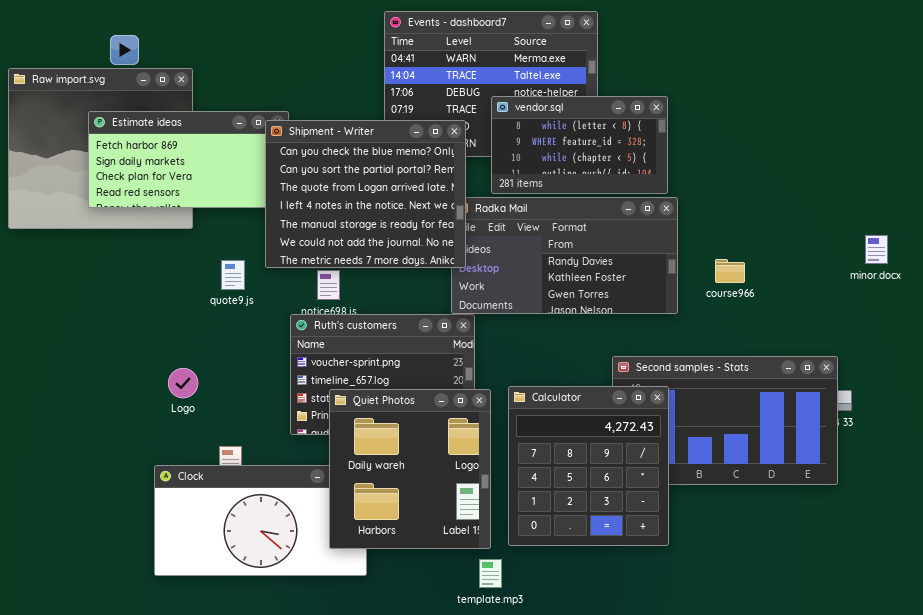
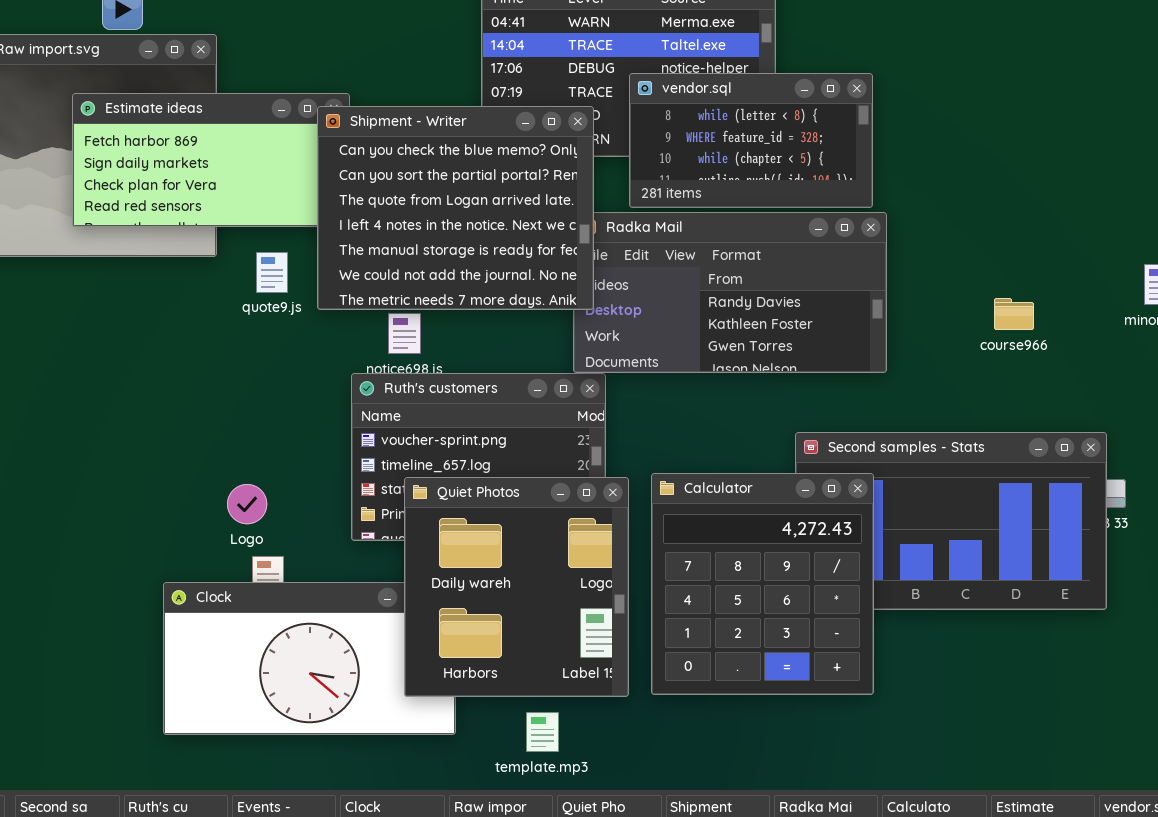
course966: [715,259,745,283] -> [994,298,1034,330], moved
quote9.js: [221,260,245,290] -> [256,252,288,293], moved
Logo: [168,368,198,398] -> [227,484,267,524], moved
template.mp3: [479,559,502,588] -> [526,712,559,752], moved

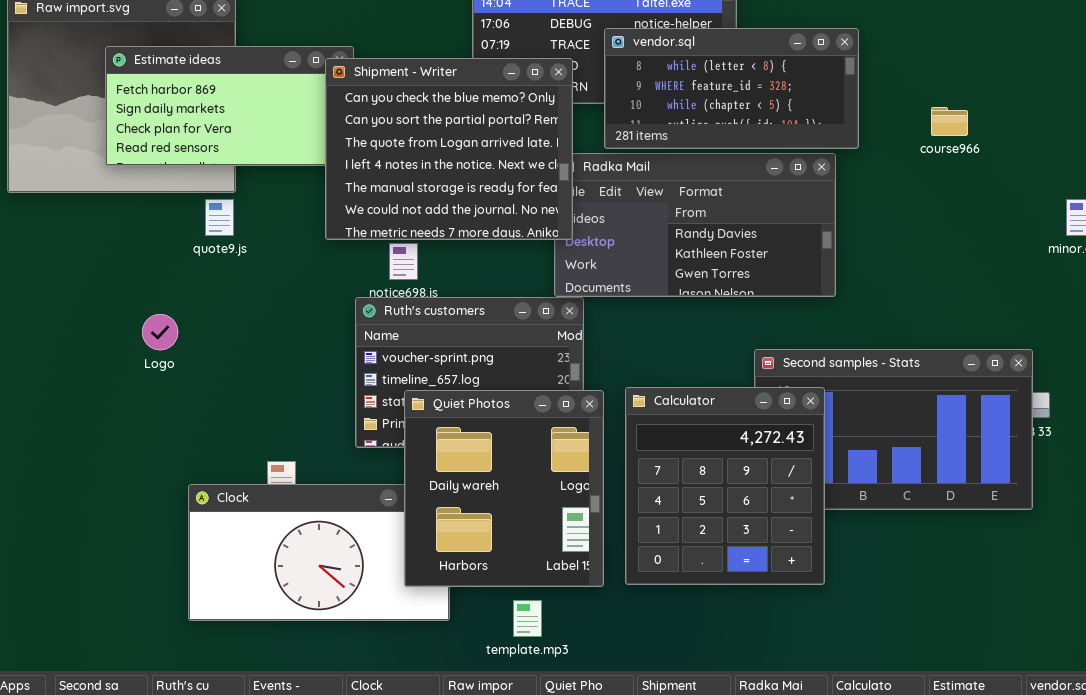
vendor.sql: [629,73,873,208] -> [604,28,859,149], resized
quote9.js: [256,252,288,293] -> [205,199,234,236], moved
course966: [994,298,1034,330] -> [931,107,968,136], moved
Logo: [227,484,267,524] -> [142,314,178,350], moved

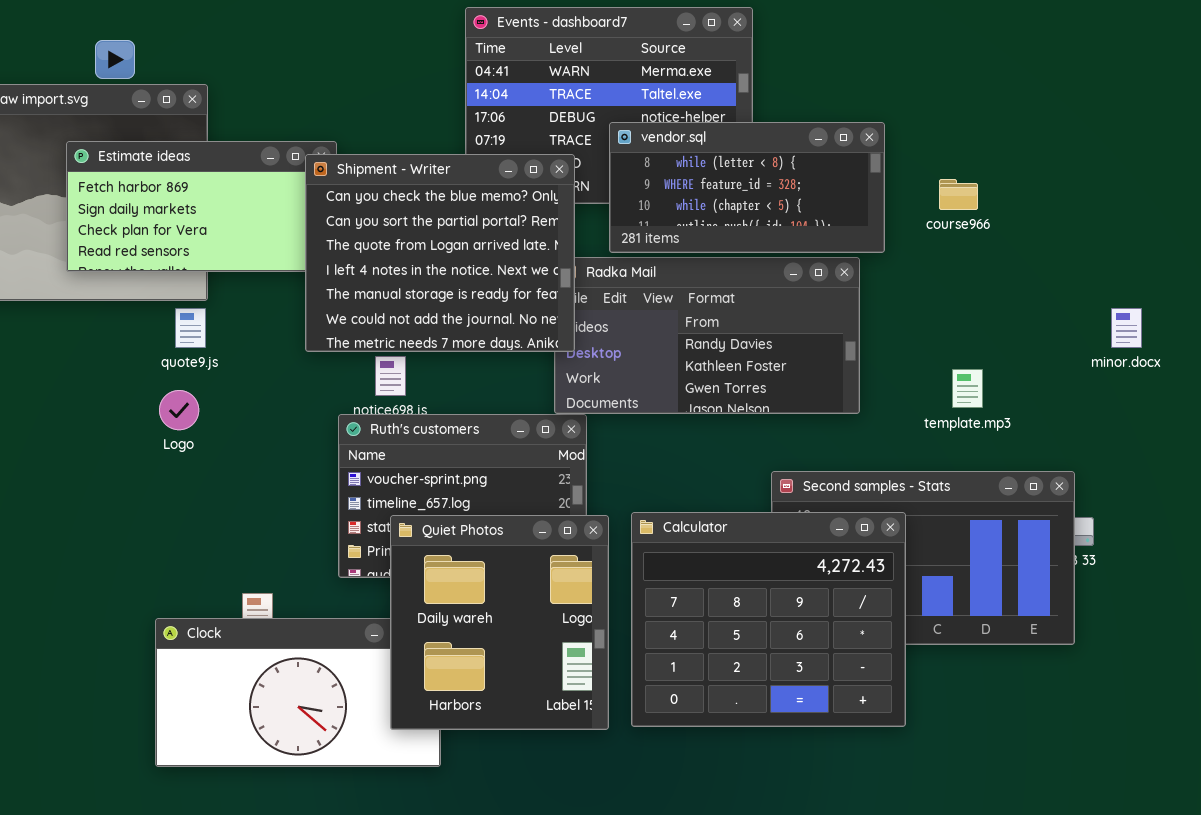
course966: [931,107,968,136] -> [939,179,978,210], moved
Logo: [142,314,178,350] -> [159,390,199,430], moved
Calculator: [625,387,825,585] -> [631,512,906,727], resized
template.mp3: [513,600,542,637] -> [952,369,983,408], moved

